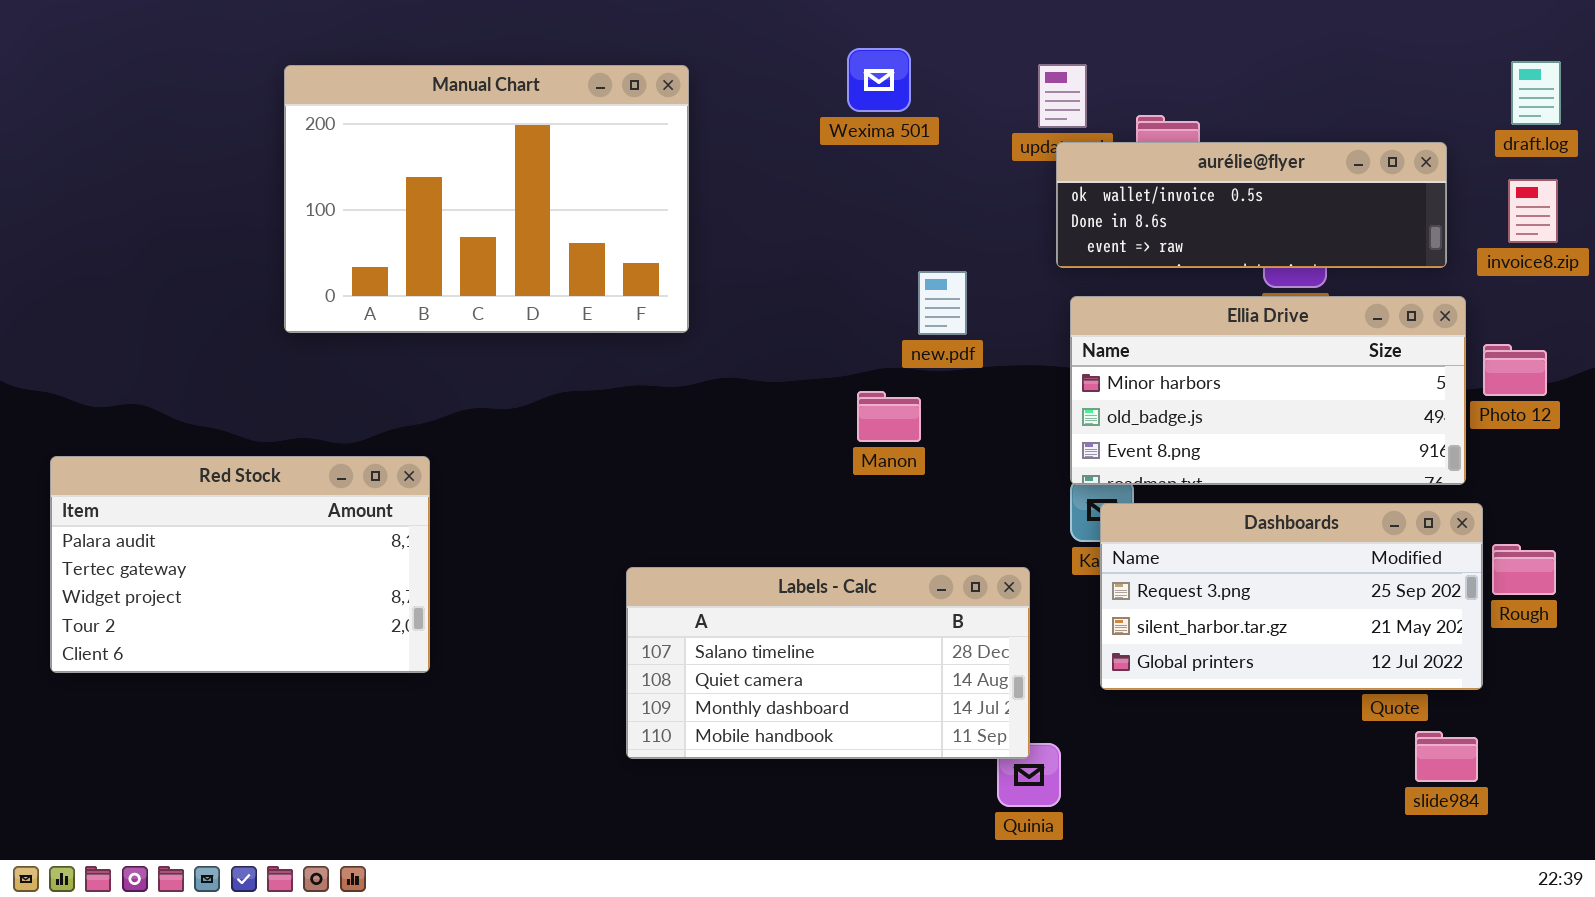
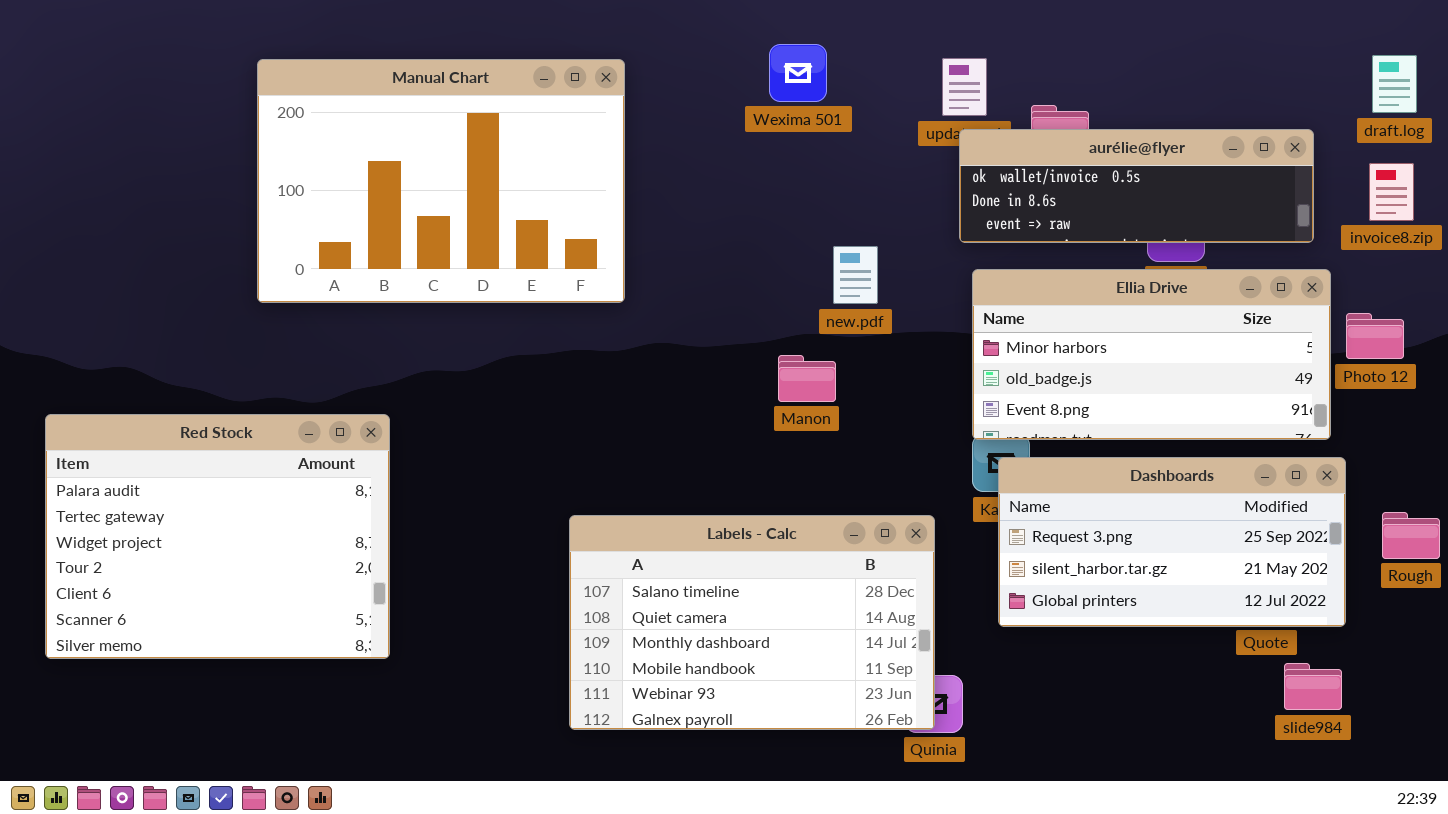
Red Stock: [50,456,430,673] -> [45,414,390,659], resized
Rough: [1492,544,1556,595] -> [1382,512,1440,559], moved
Labels - Calc: [626,567,1030,759] -> [569,515,935,730], resized

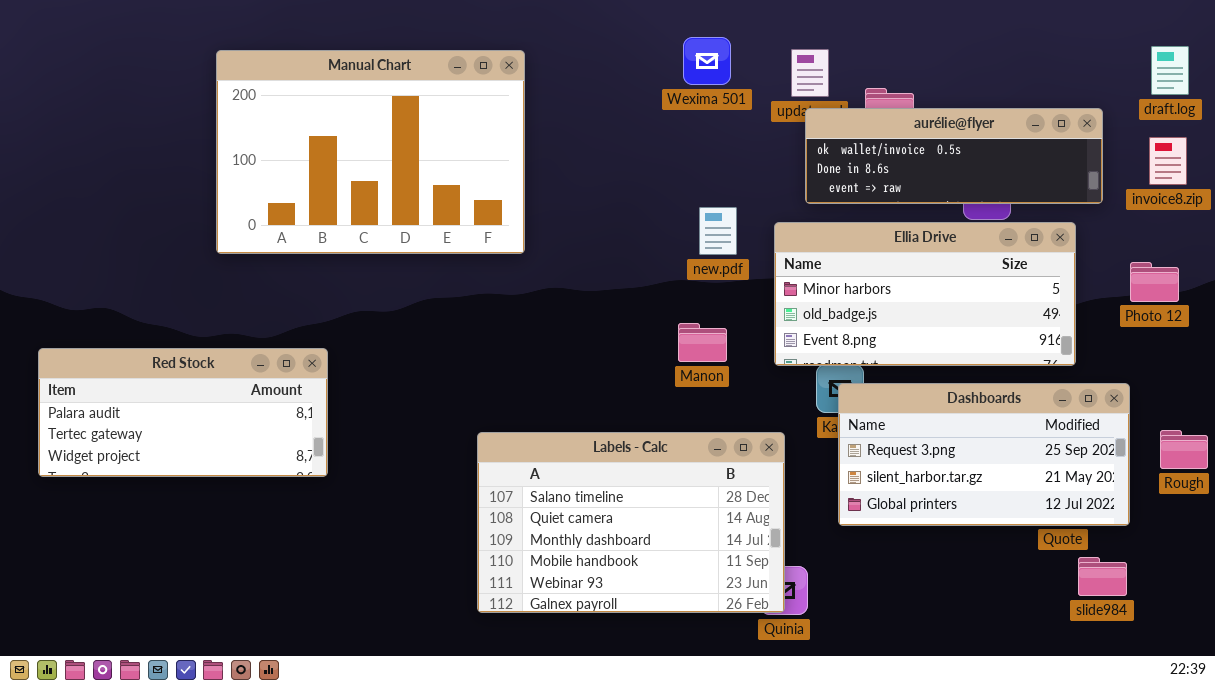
Wexima 501: [769,44,827,102] -> [683,37,731,85], moved
Ellia Drive: [972,269,1331,440] -> [774,222,1076,366], moved
Manon: [778,355,836,402] -> [678,323,727,362], moved
Red Stock: [45,414,390,659] -> [38,348,328,477], resized

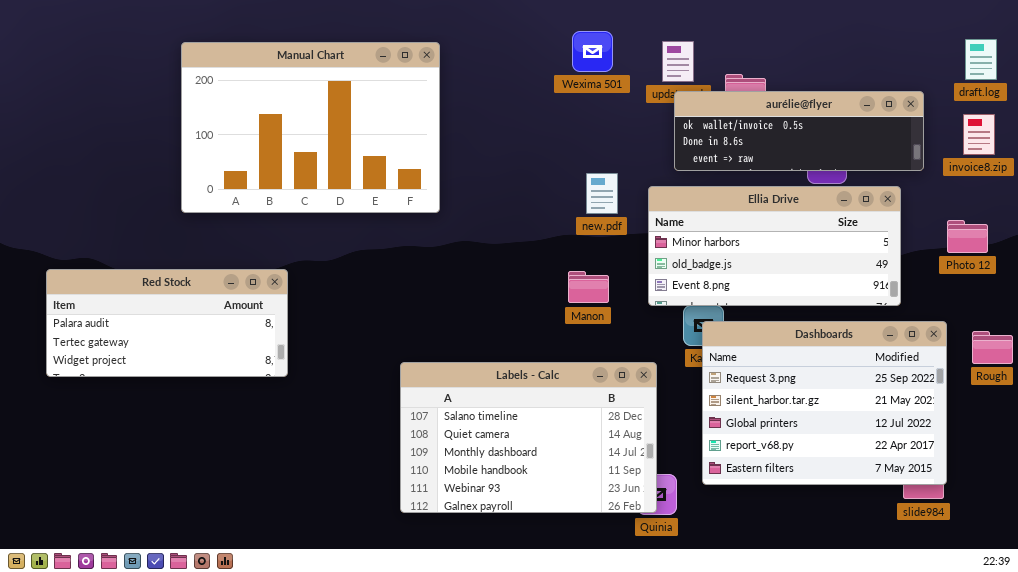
Red Stock: [38,348,328,477] -> [46,269,288,377], moved
Dashboards: [838,383,1130,526] -> [702,321,947,485], resized
Rough: [1160,430,1208,469] -> [972,331,1013,364], moved

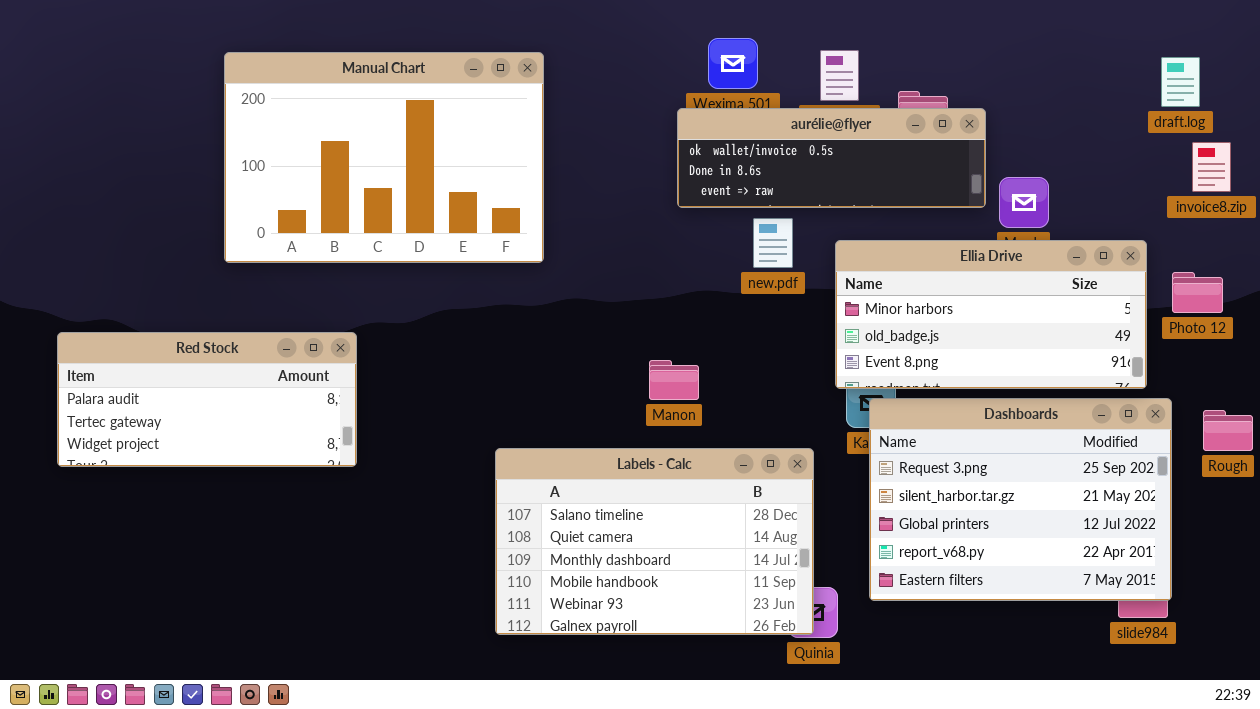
draft.log: [965,39,997,80] -> [1161,57,1200,107], moved
aurélie@flyer: [674,91,924,171] -> [677,108,986,208], moved
new.pdf: [586,173,618,214] -> [753,218,793,268], moved
Ellia Drive: [648,186,901,306] -> [835,240,1147,389], moved
Manon: [568,271,609,303] -> [649,360,699,400], moved

